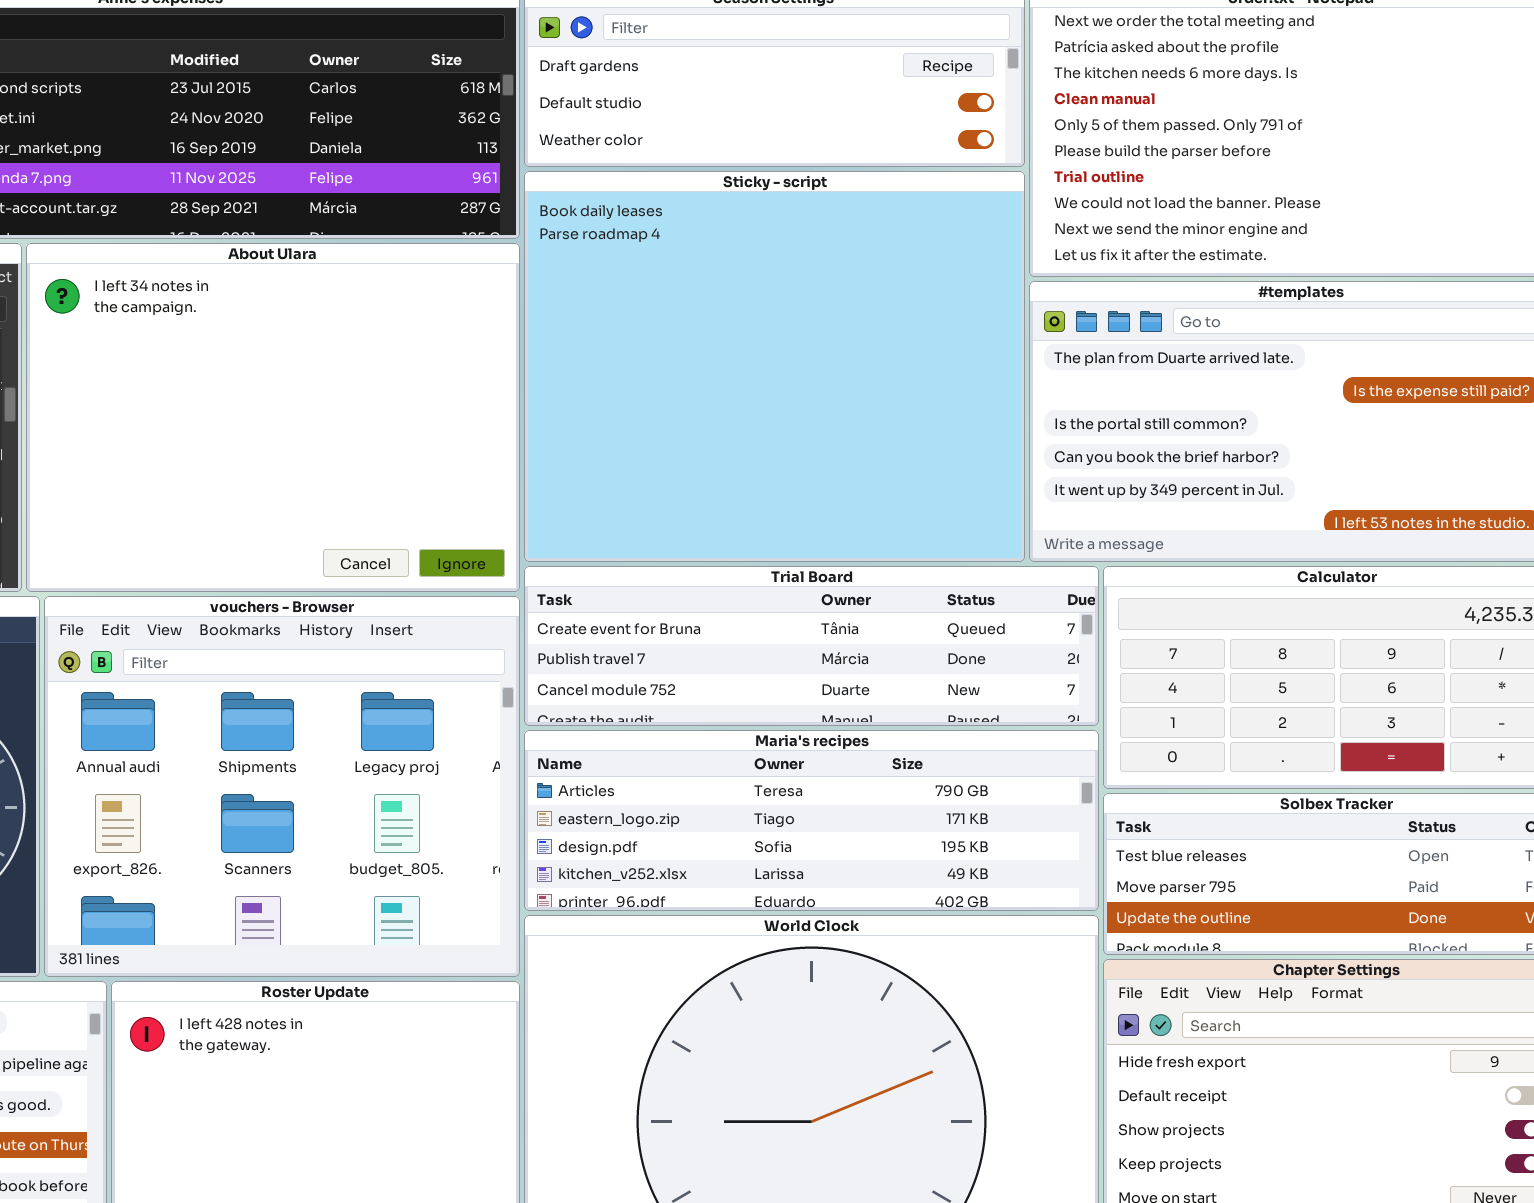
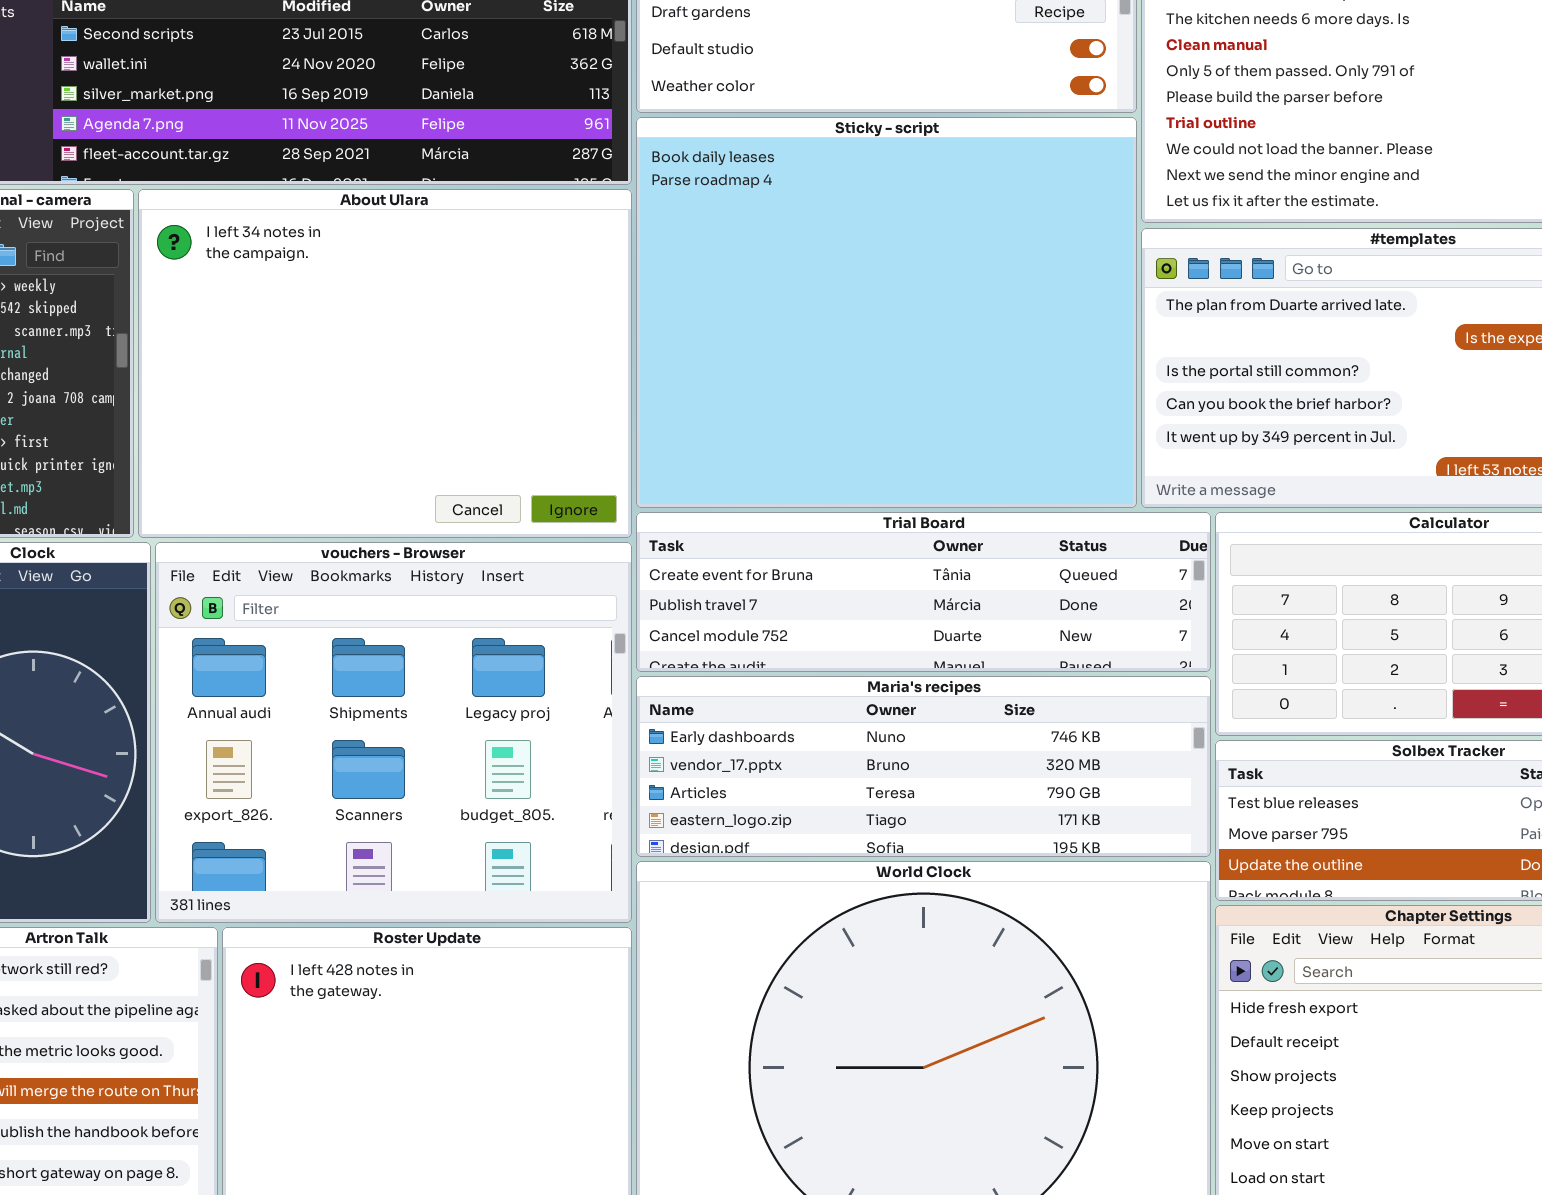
Maria's recipes: [524,730,1099,911] -> [636,676,1211,857], scrolled up 2 rows

